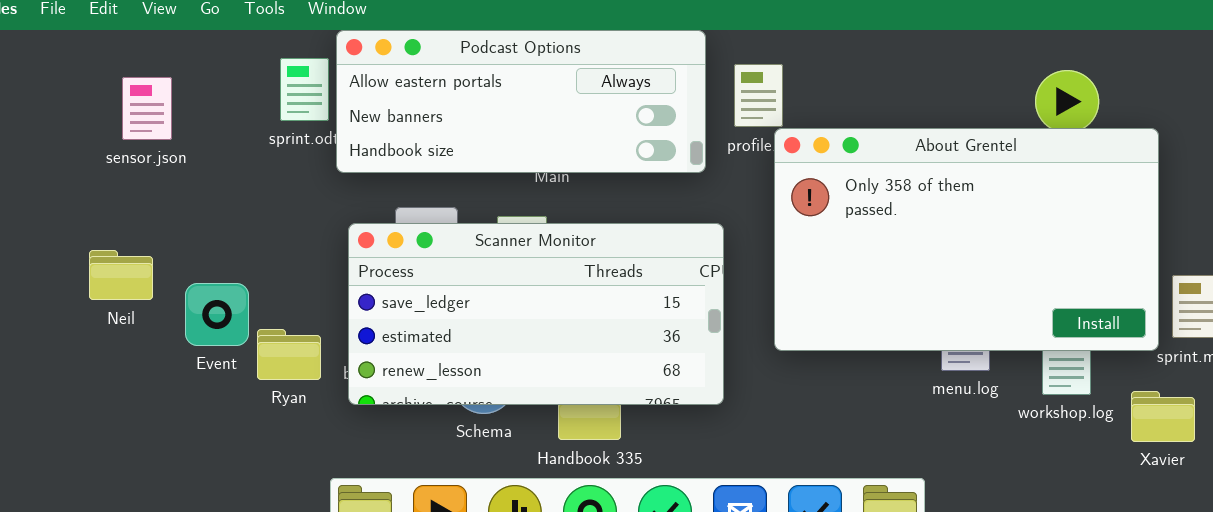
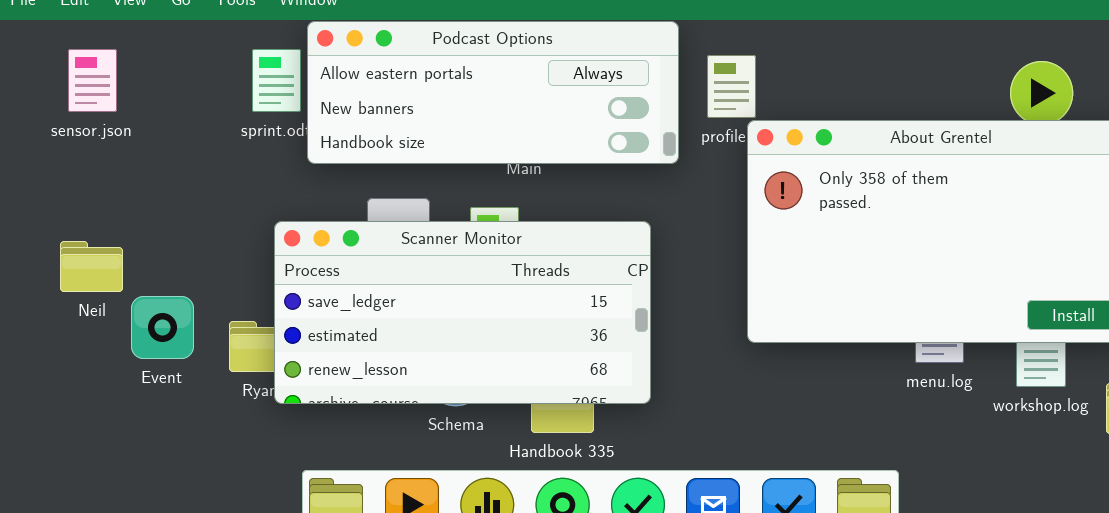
sensor.json: [122,77,172,140] -> [68,49,117,112], moved
Scanner Monitor: [348,223,724,405] -> [274,221,651,404], moved
Event: [185,283,249,346] -> [131,296,194,359], moved

